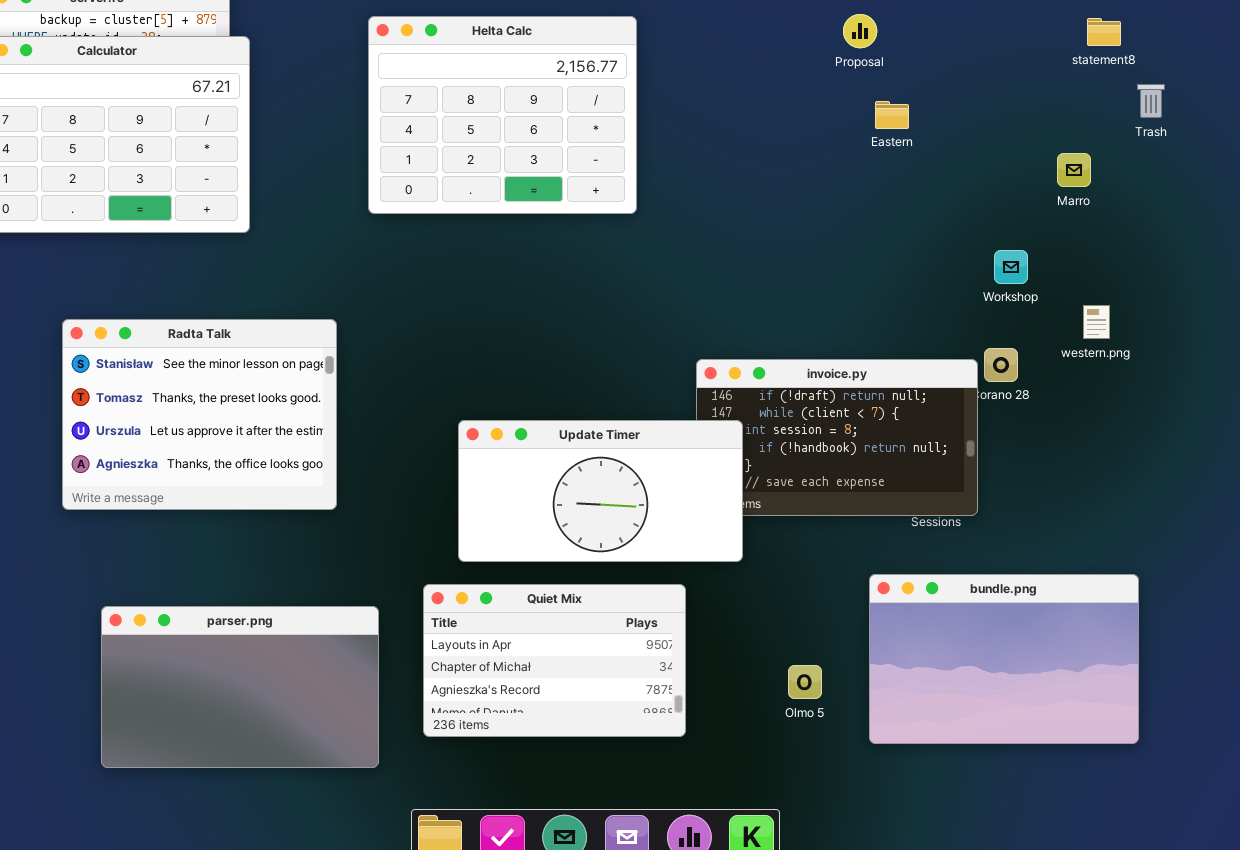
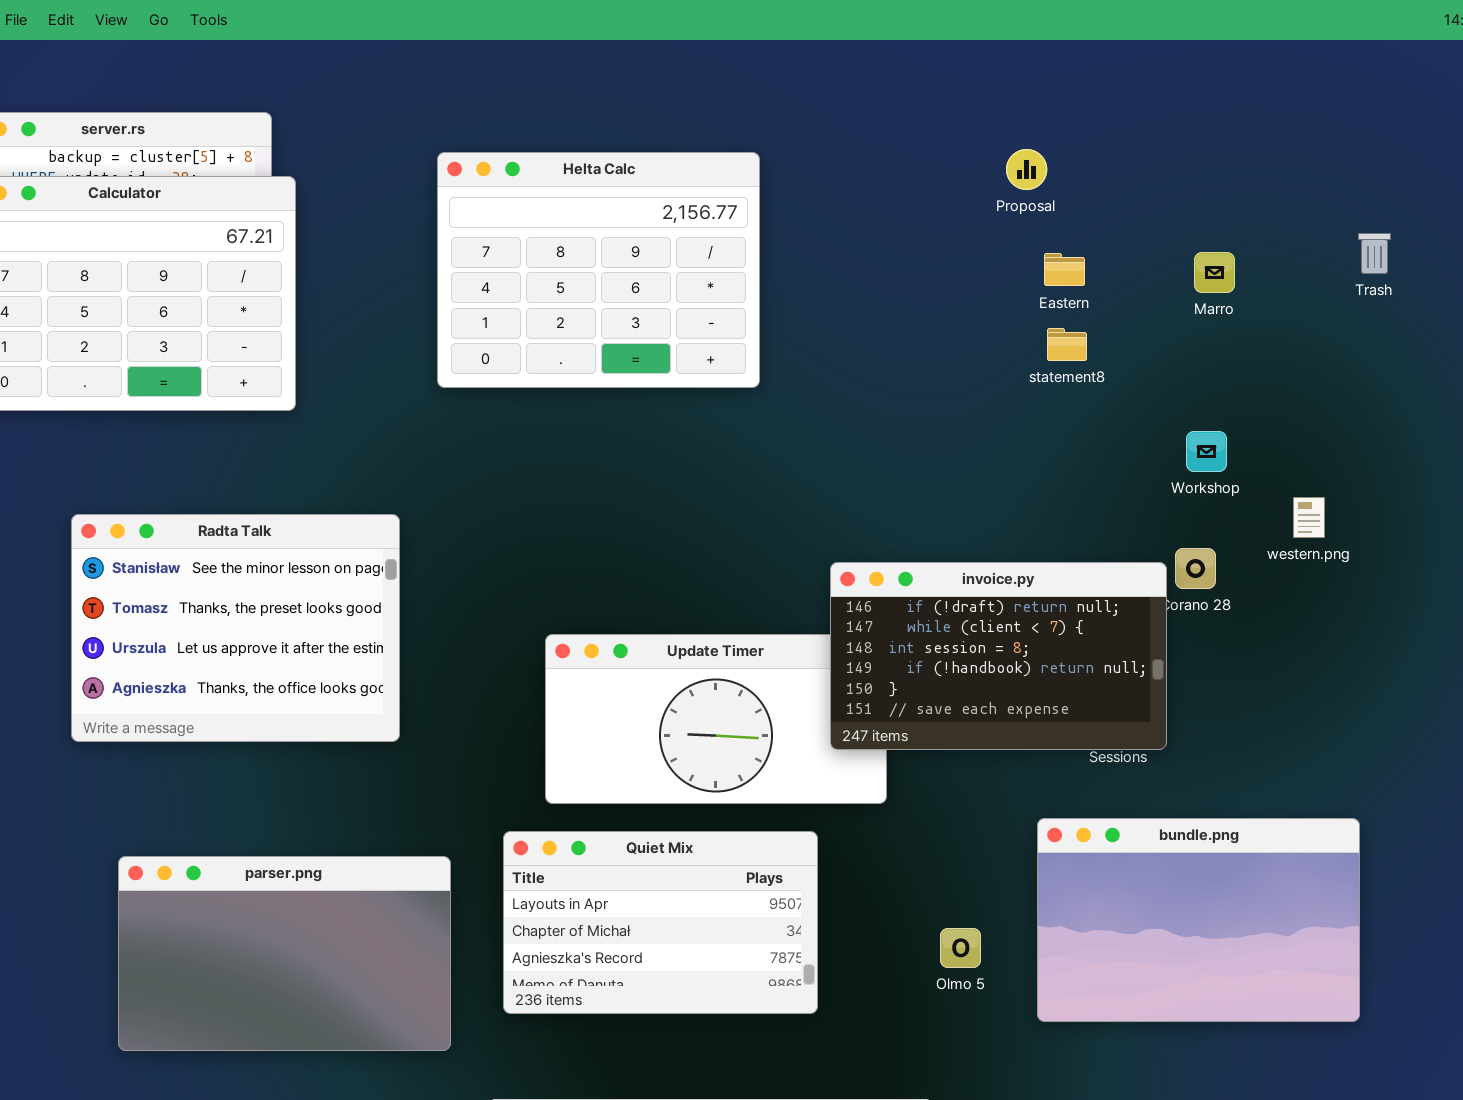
statement8: [1087,18,1121,46] -> [1047,328,1087,361], moved
Marro: [1057,153,1091,187] -> [1194,252,1235,293], moved
invoice.py: [696,359,978,516] -> [830,562,1167,750], raised

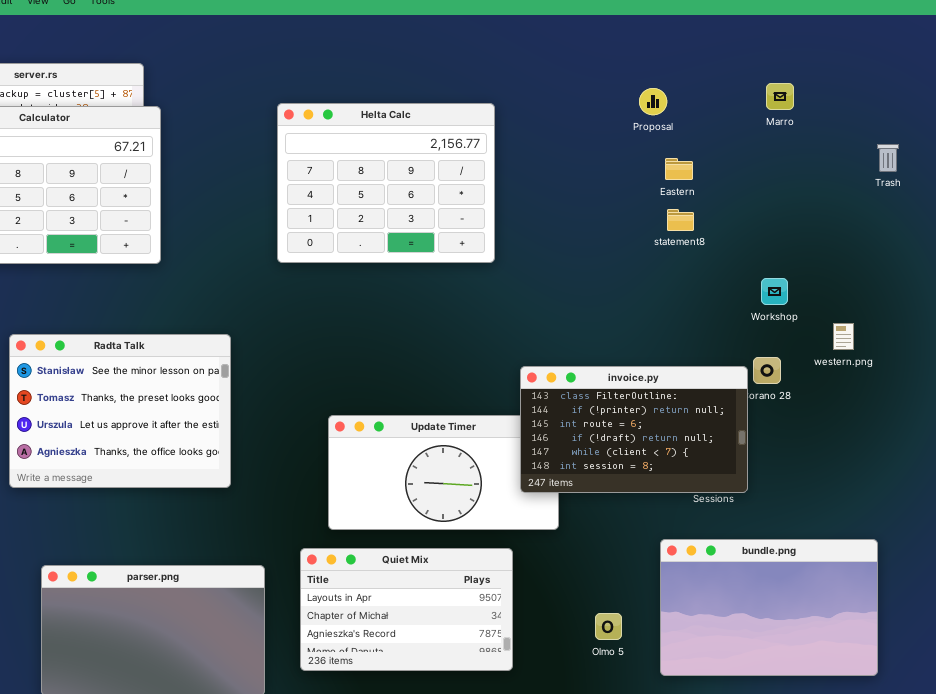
Helta Calc: [437,152,760,388] -> [277,103,495,263], moved
Marro: [1194,252,1235,293] -> [766,83,794,110], moved
invoice.py: [830,562,1167,750] -> [520,366,748,493], scrolled up 3 rows

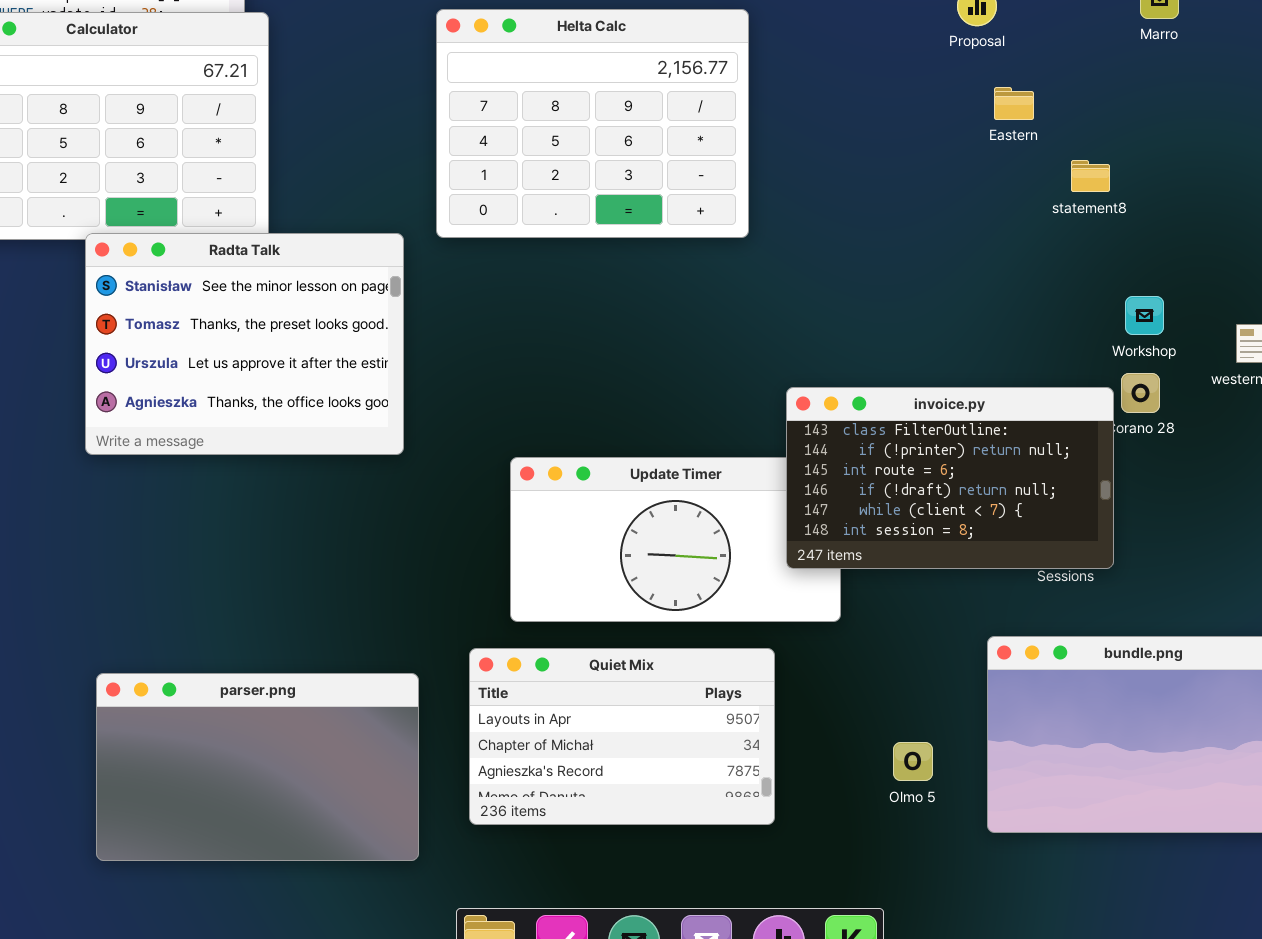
statement8: [667,209,694,231] -> [1071,160,1110,192], moved
Workshop: [761,278,788,305] -> [1125,296,1164,335], moved
Radta Talk: [9,334,231,488] -> [85,233,404,455], moved

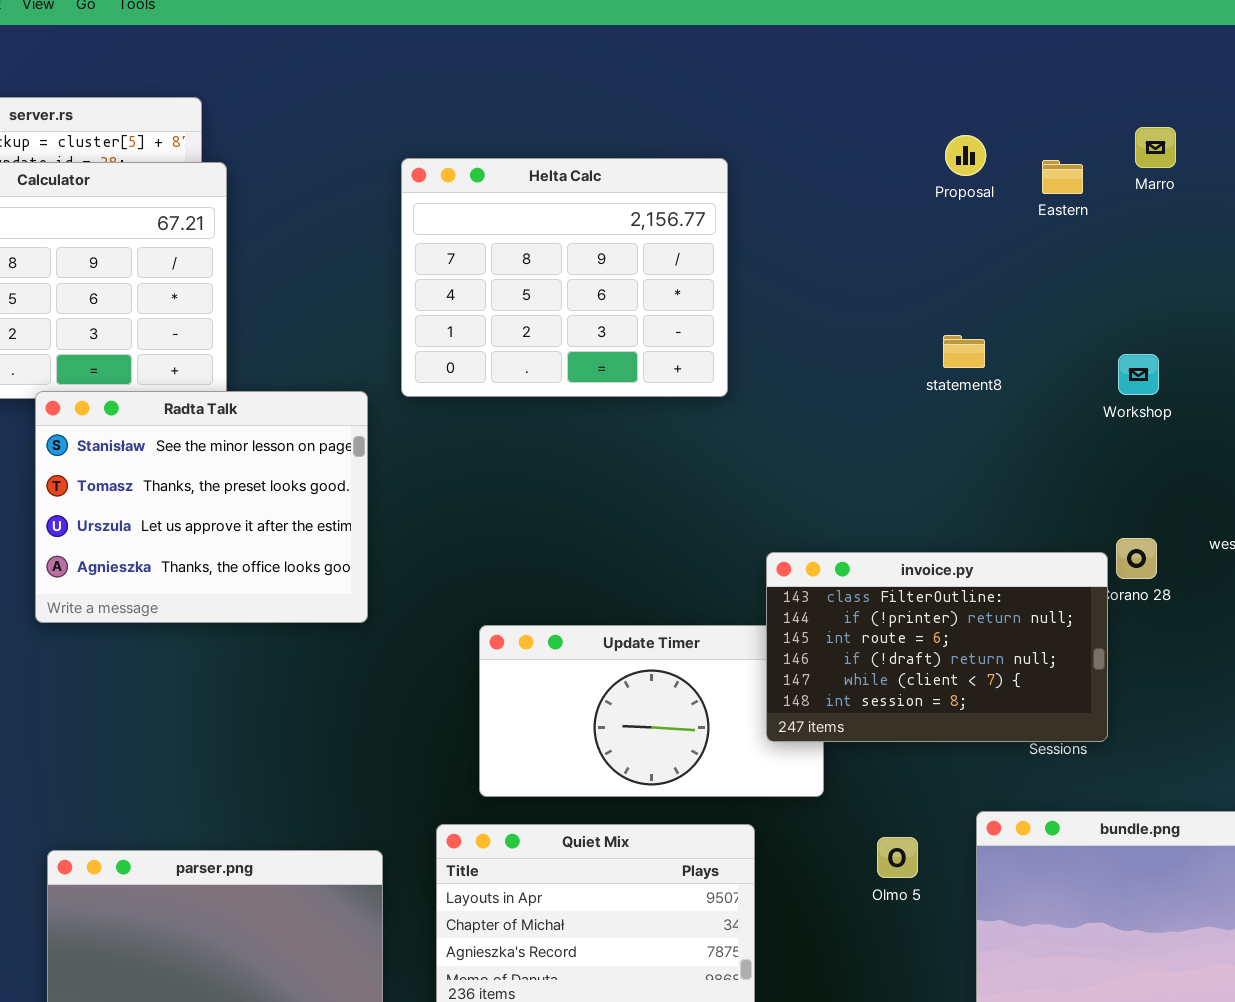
Eastern: [994,87,1034,120] -> [1042,160,1083,194], moved
statement8: [1071,160,1110,192] -> [943,335,985,368], moved
Workshop: [1125,296,1164,335] -> [1118,354,1159,395], moved
Olmo 5: [893,742,933,781] -> [877,837,918,878], moved

